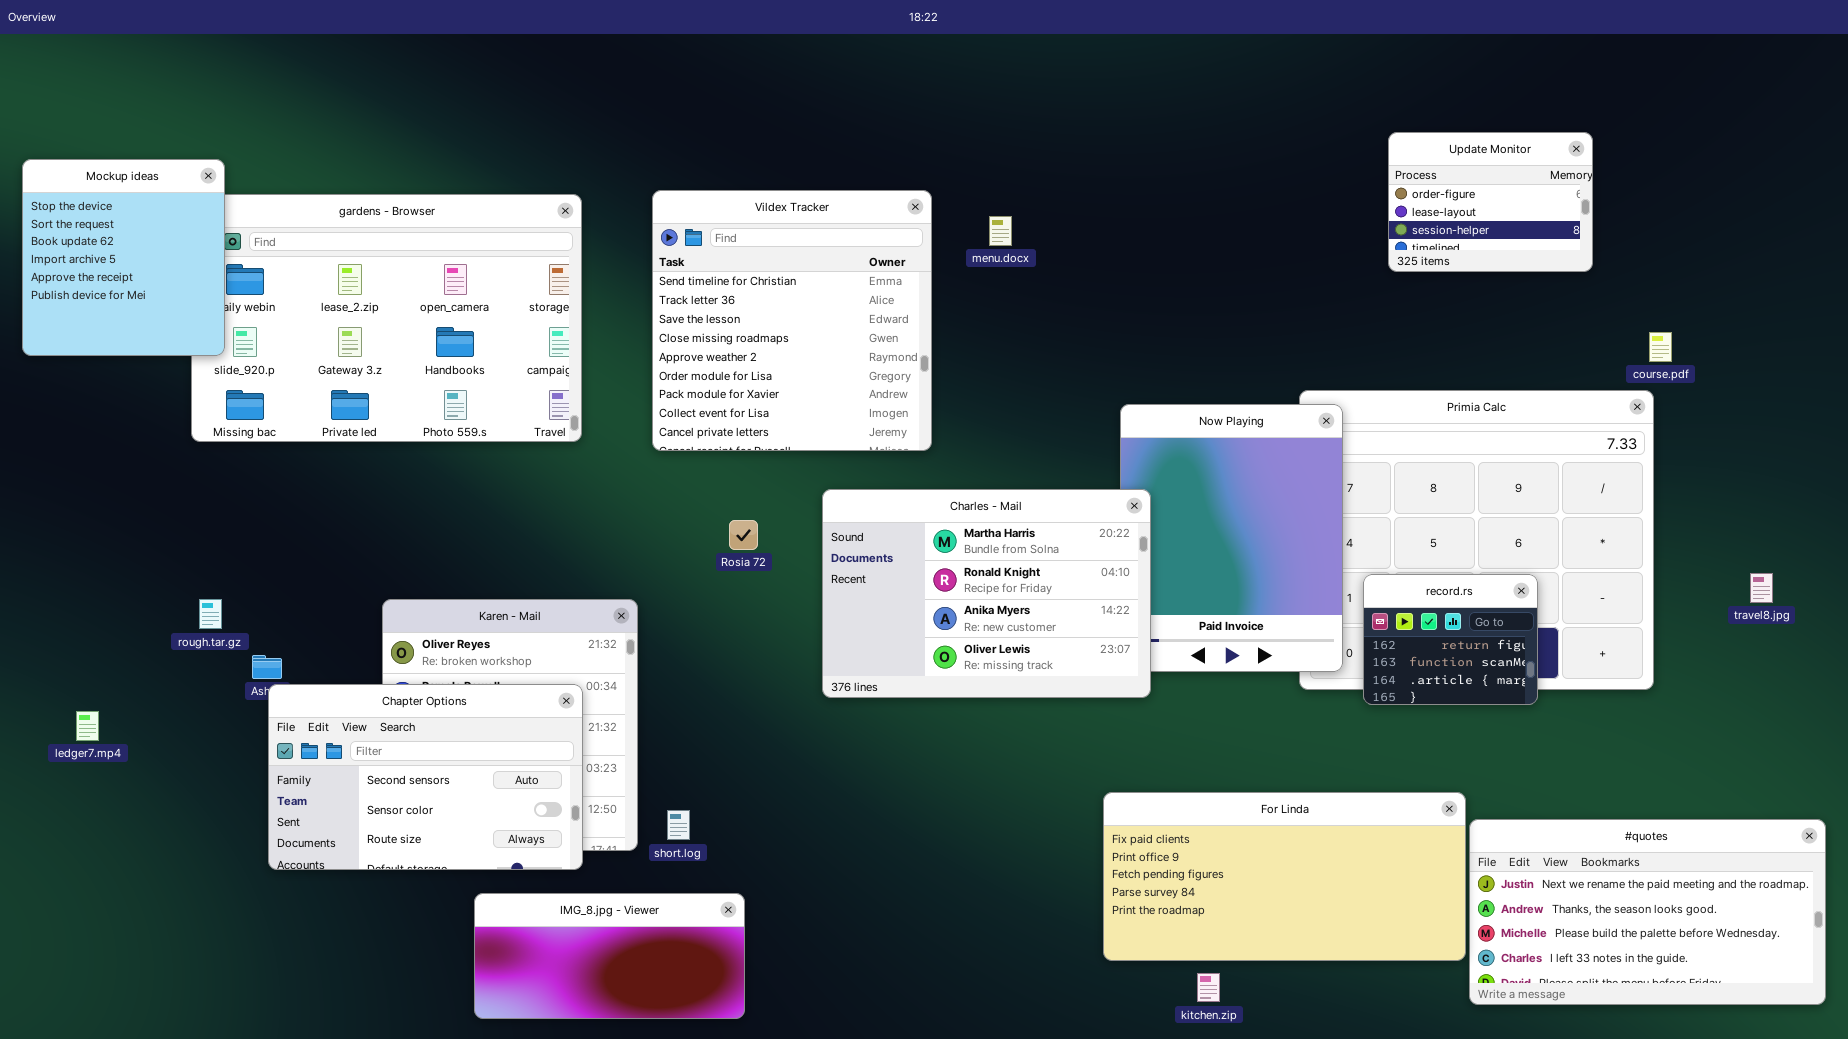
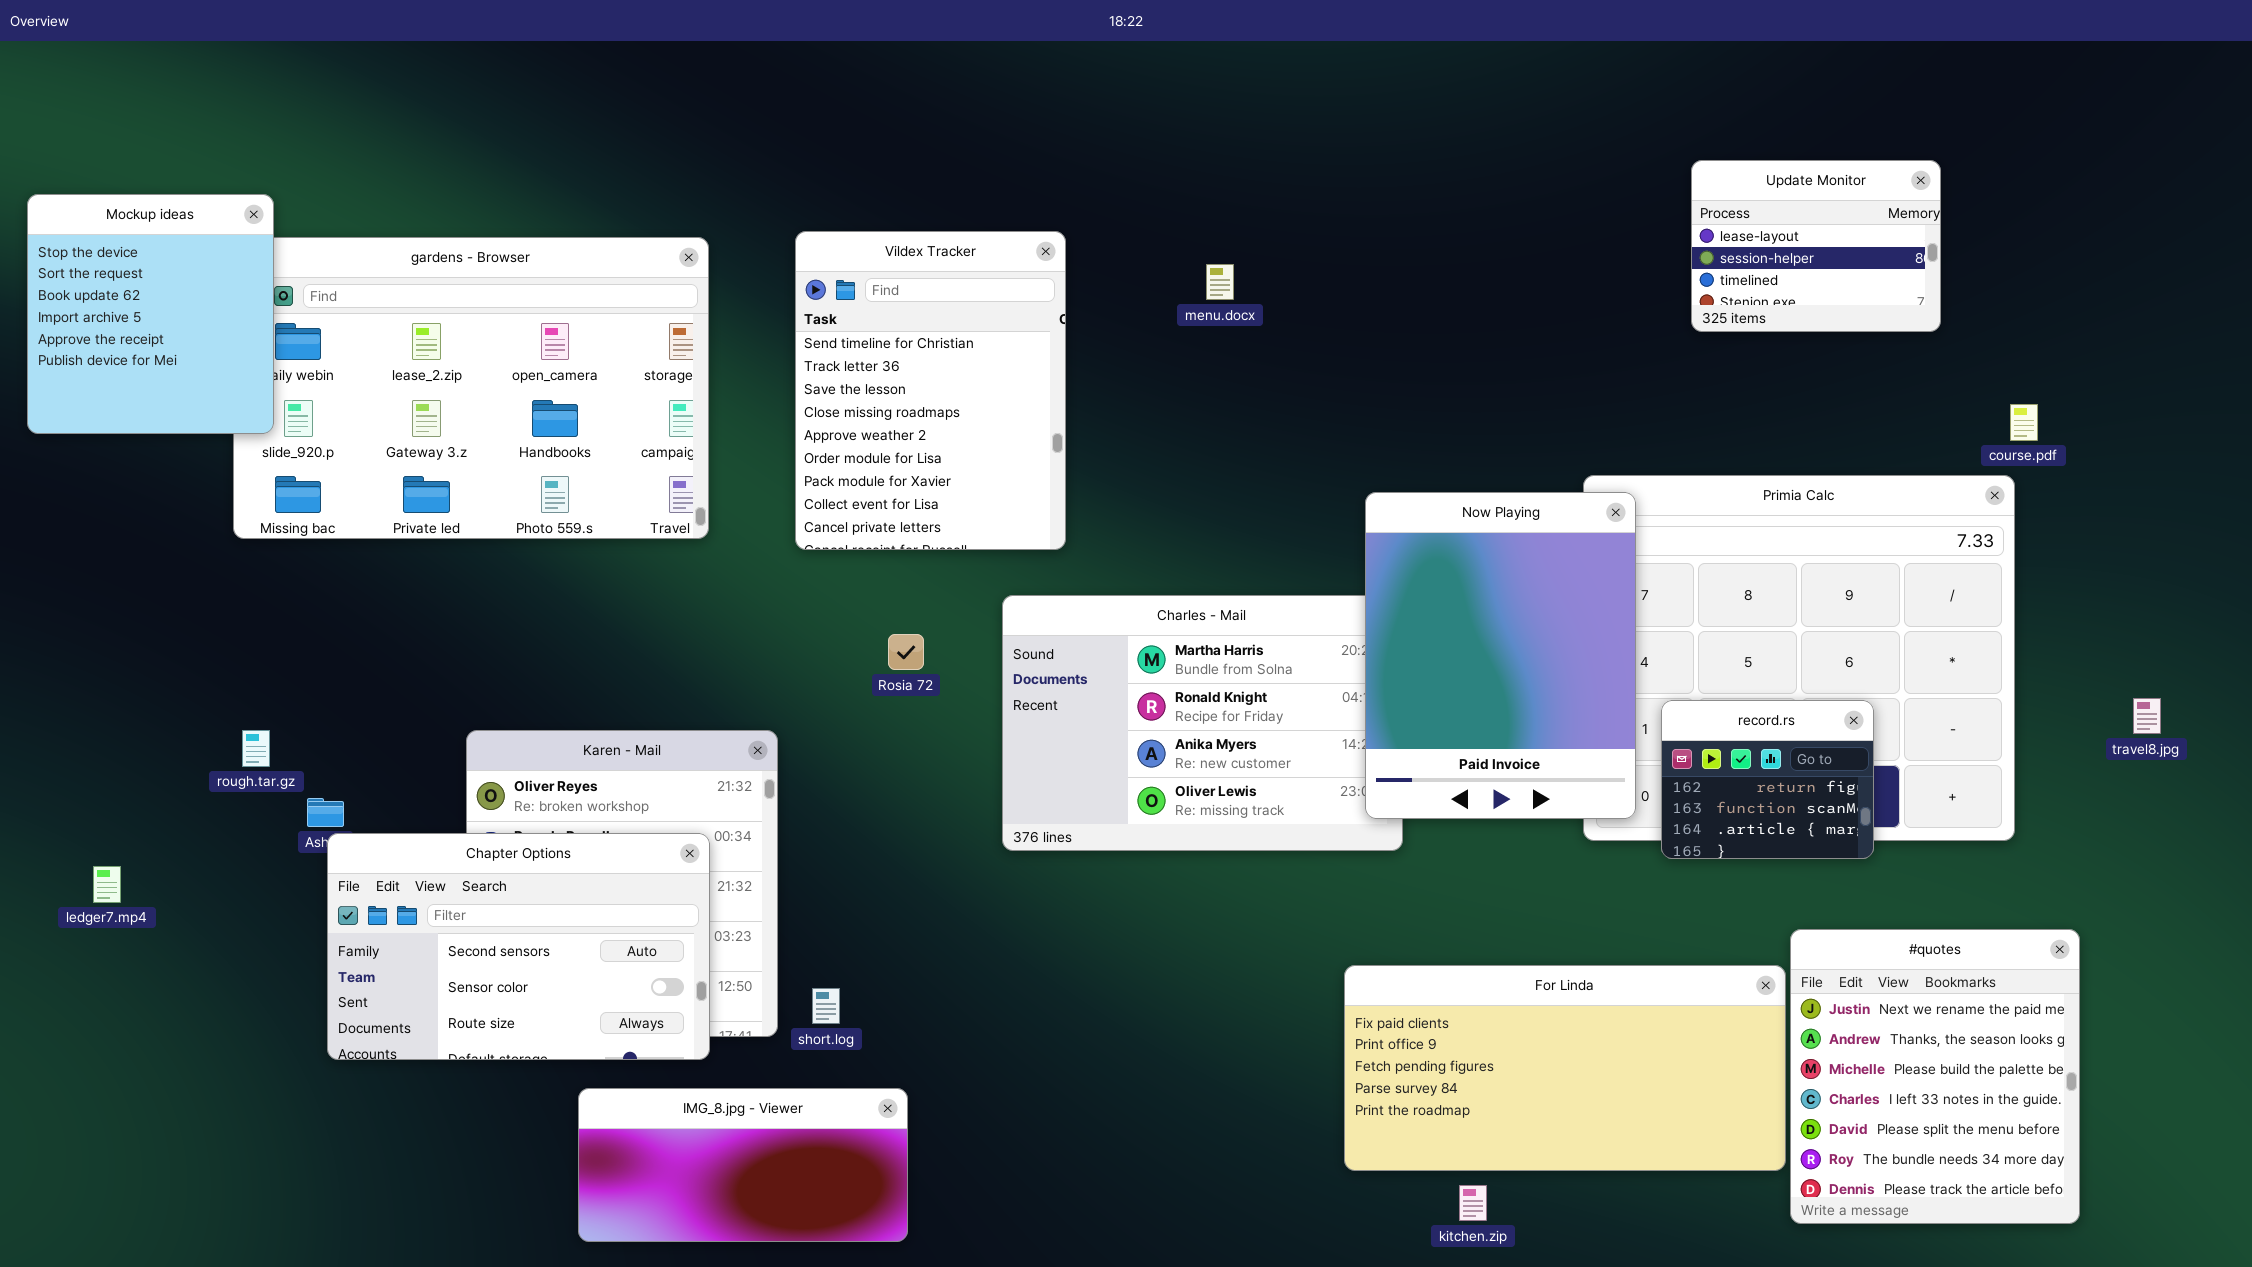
Update Monitor: [1388,132,1593,272] -> [1691,160,1941,332], scrolled down 1 row
Vildex Tracker: [652,190,932,451] -> [795,231,1066,550], resized
Now Playing: [1120,404,1343,672] -> [1365,492,1636,819], raised
#quotes: [1469,819,1826,1005] -> [1790,929,2080,1224], resized

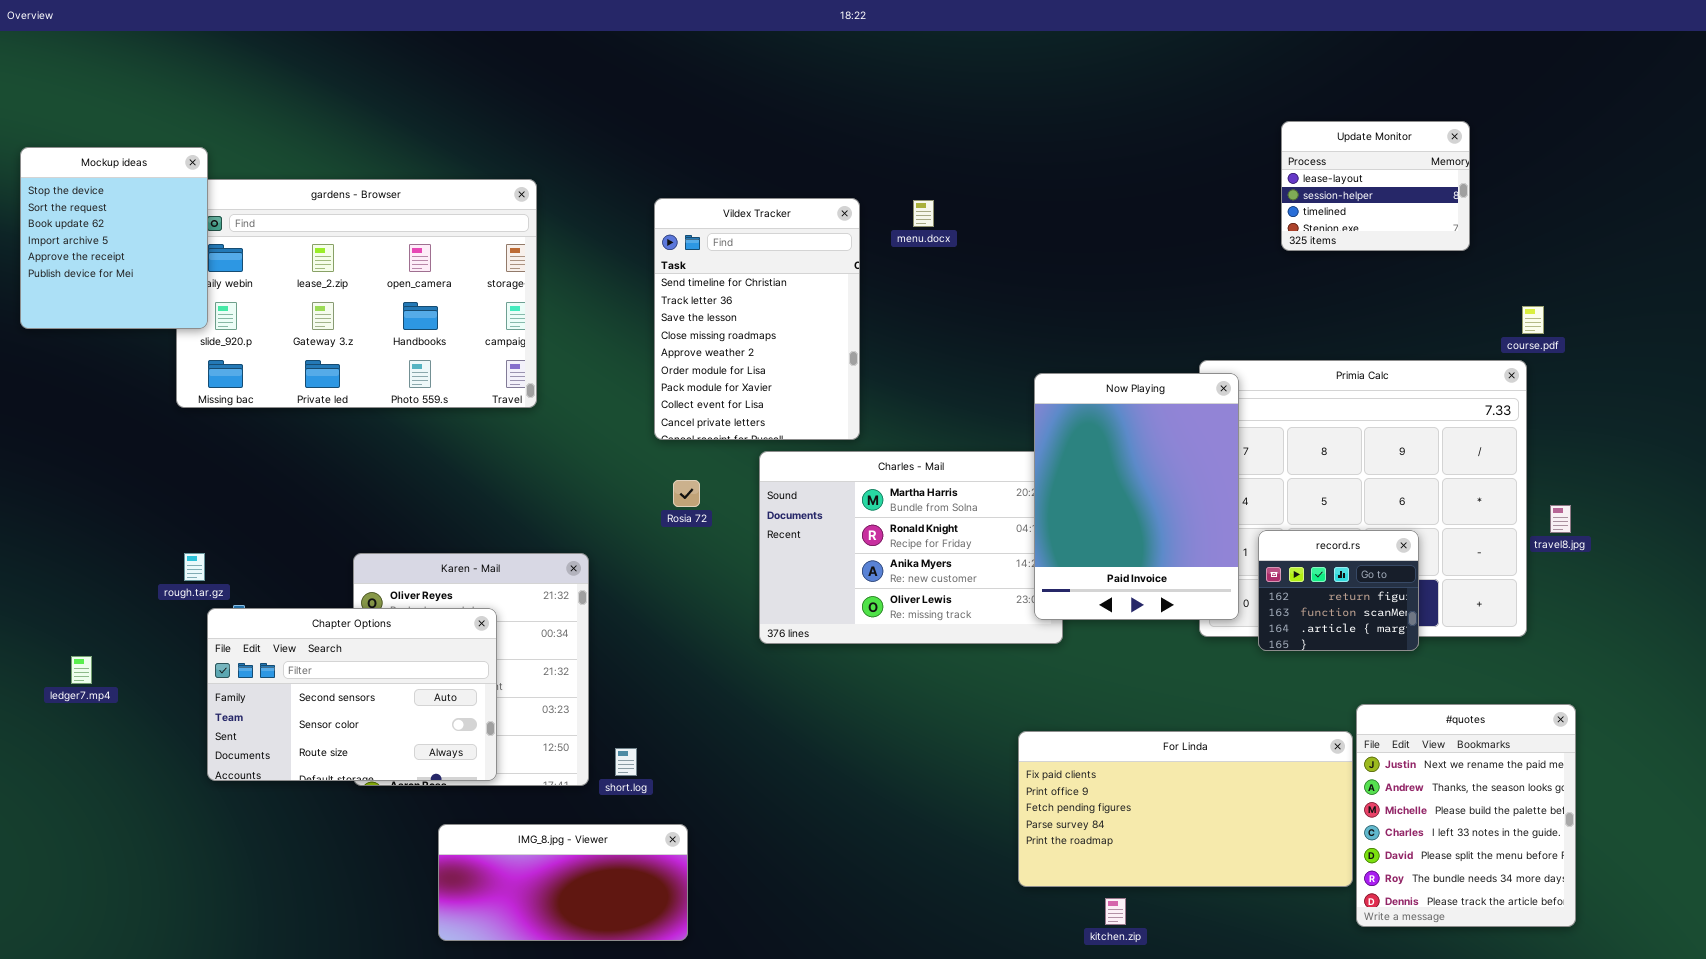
Vildex Tracker: [795,231,1066,550] -> [654,198,860,440], moved
travel8.jpg: [2133,698,2161,734] -> [1550,505,1571,533], moved
Chapter Options: [327,833,710,1060] -> [207,608,497,781], moved

